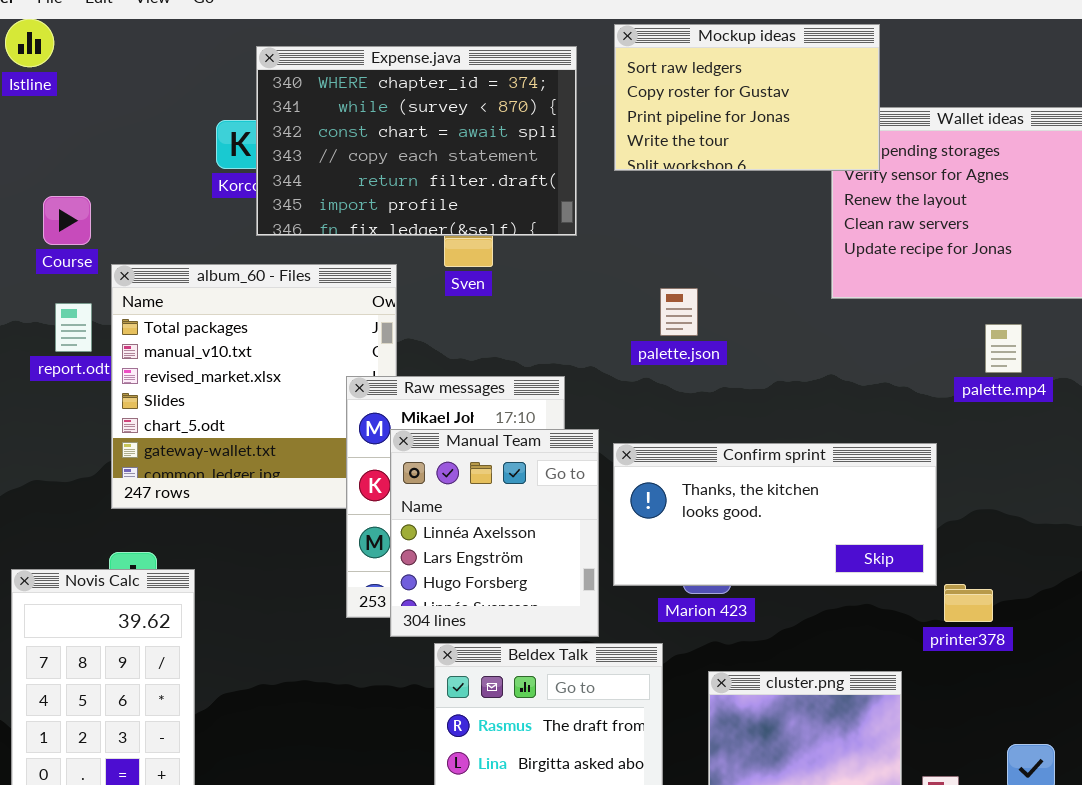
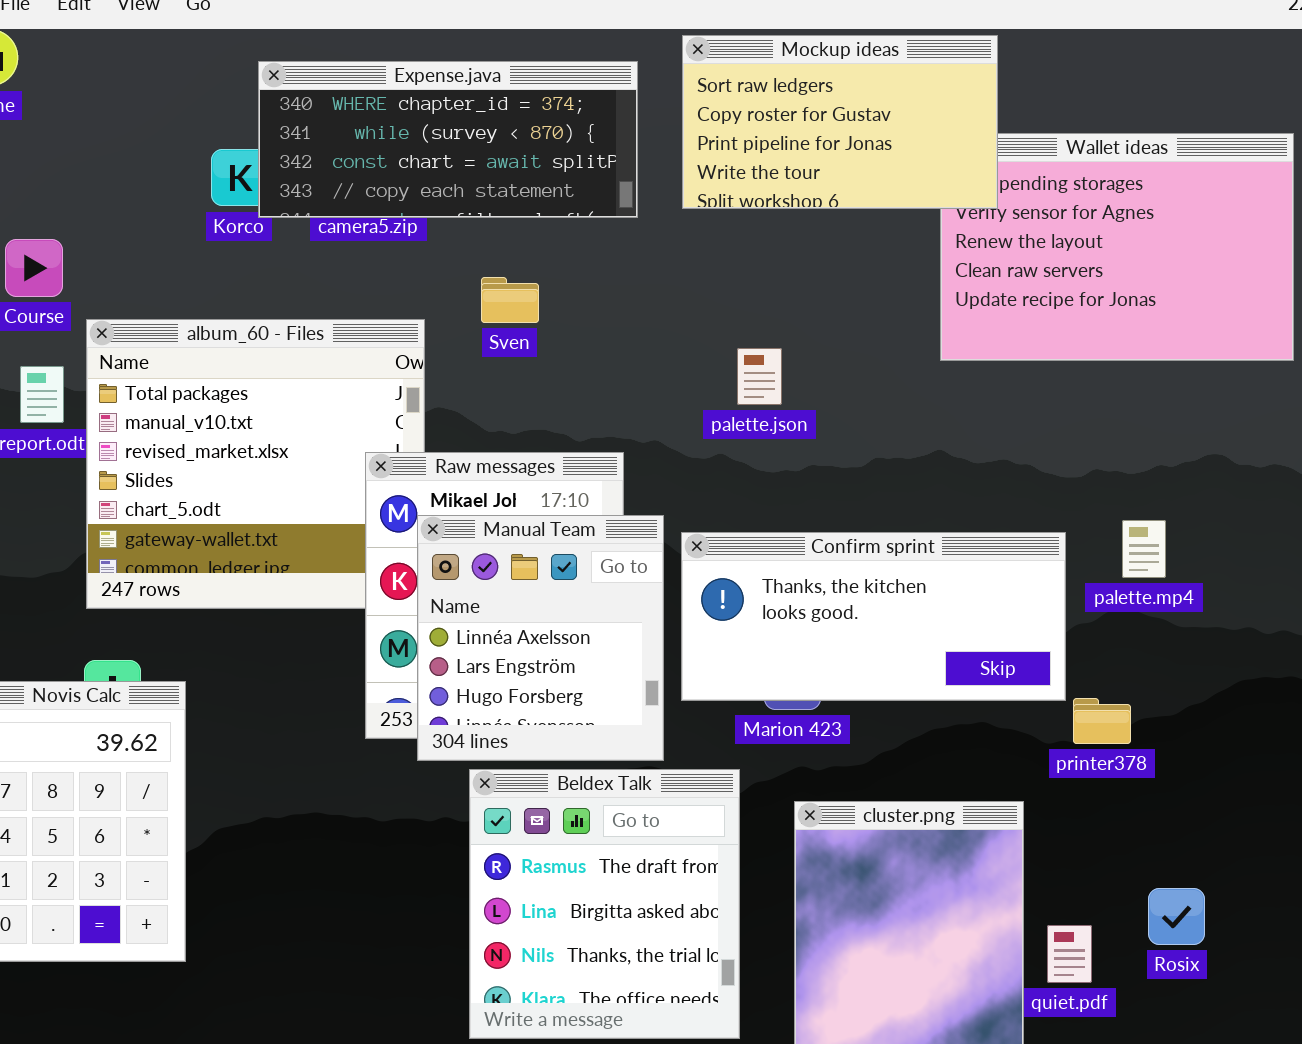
Expense.java: [256,46,577,236] -> [258,61,638,218], resized
palette.mp4: [985,324,1022,373] -> [1122,520,1166,578], moved

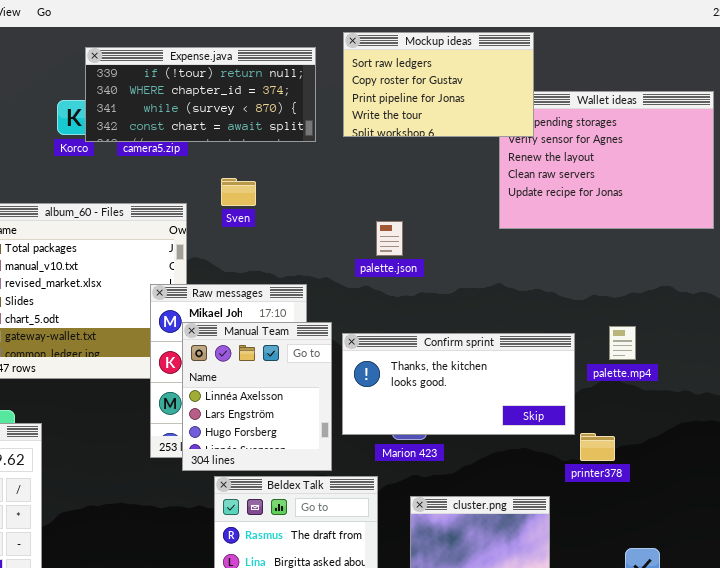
Expense.java: [258,61,638,218] -> [85,47,316,142], scrolled up 1 row

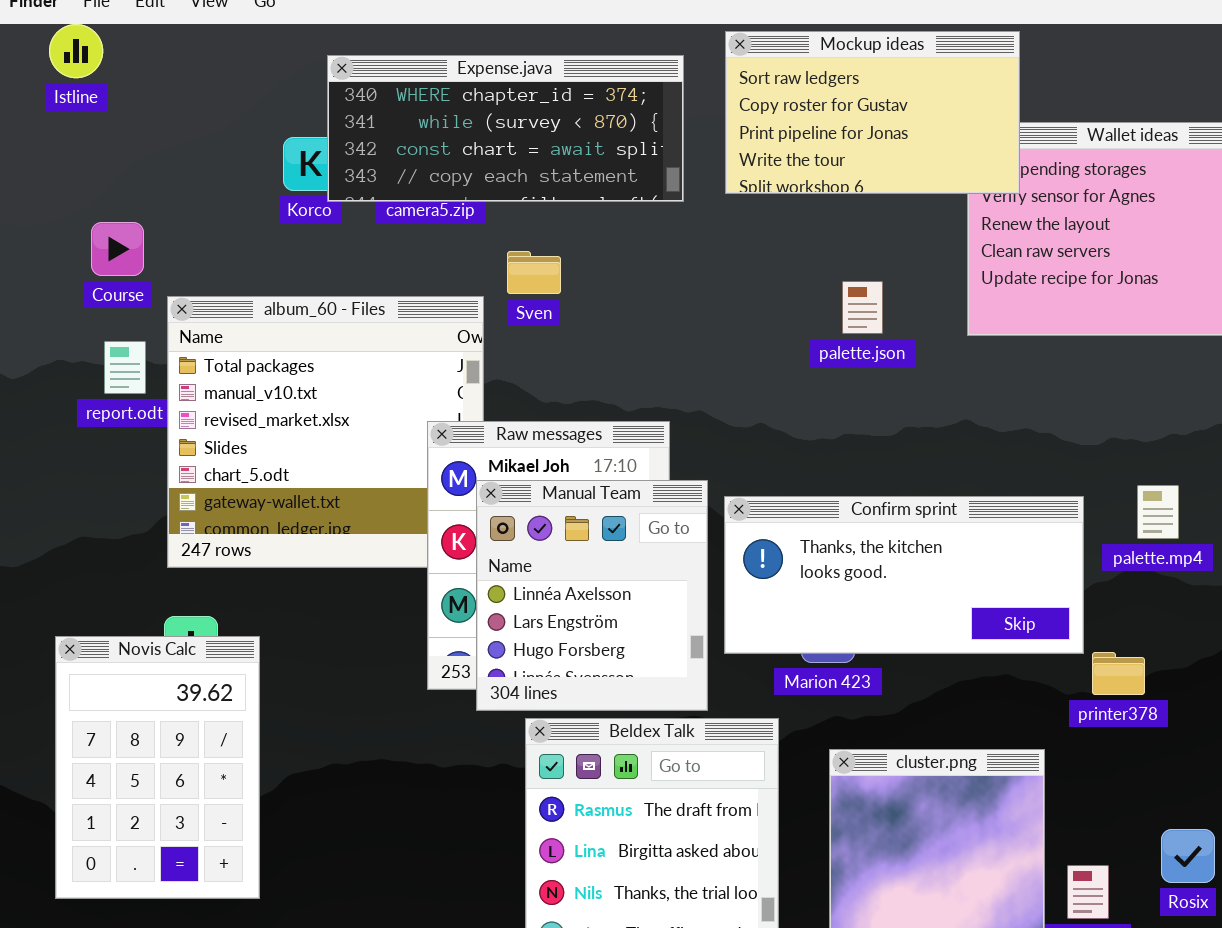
Expense.java: [85,47,316,142] -> [327,55,684,202], scrolled down 1 row
Sven: [221,178,256,206] -> [507,251,561,294], moved
palette.json: [376,221,403,256] -> [842,281,883,334], moved

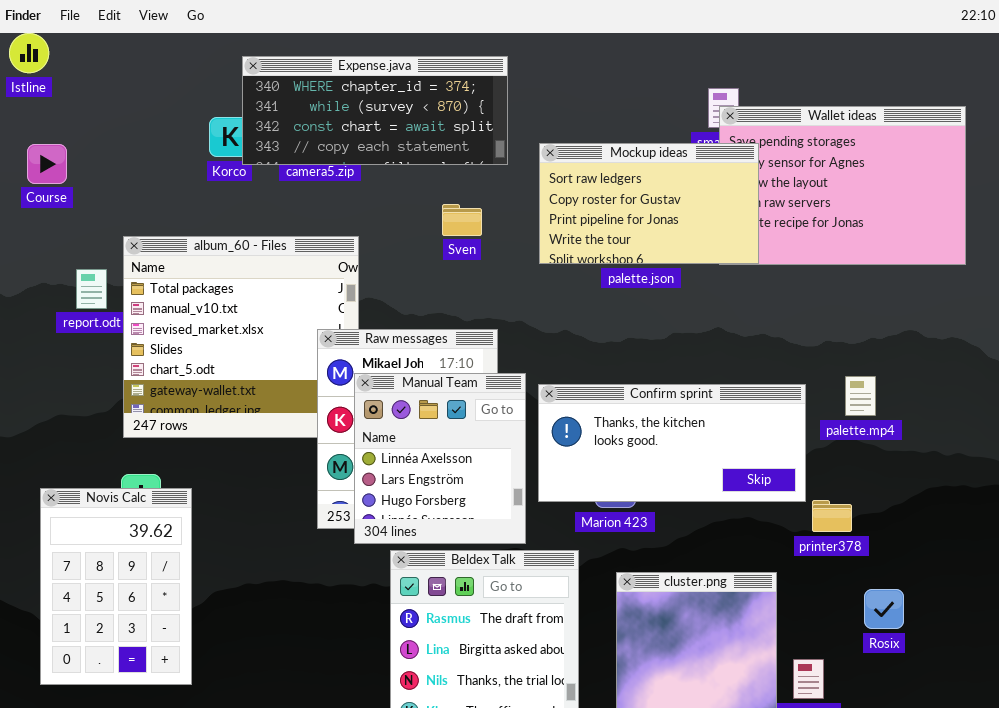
Istline: [49,24,103,78] -> [9,33,49,73], moved
Mockup ideas: [725,31,1020,194] -> [539,143,759,264], moved
Course: [91,222,144,276] -> [27,144,67,184], moved
Sven: [507,251,561,294] -> [442,204,482,236], moved
Rosix: [1161,829,1215,883] -> [864,589,904,629], moved

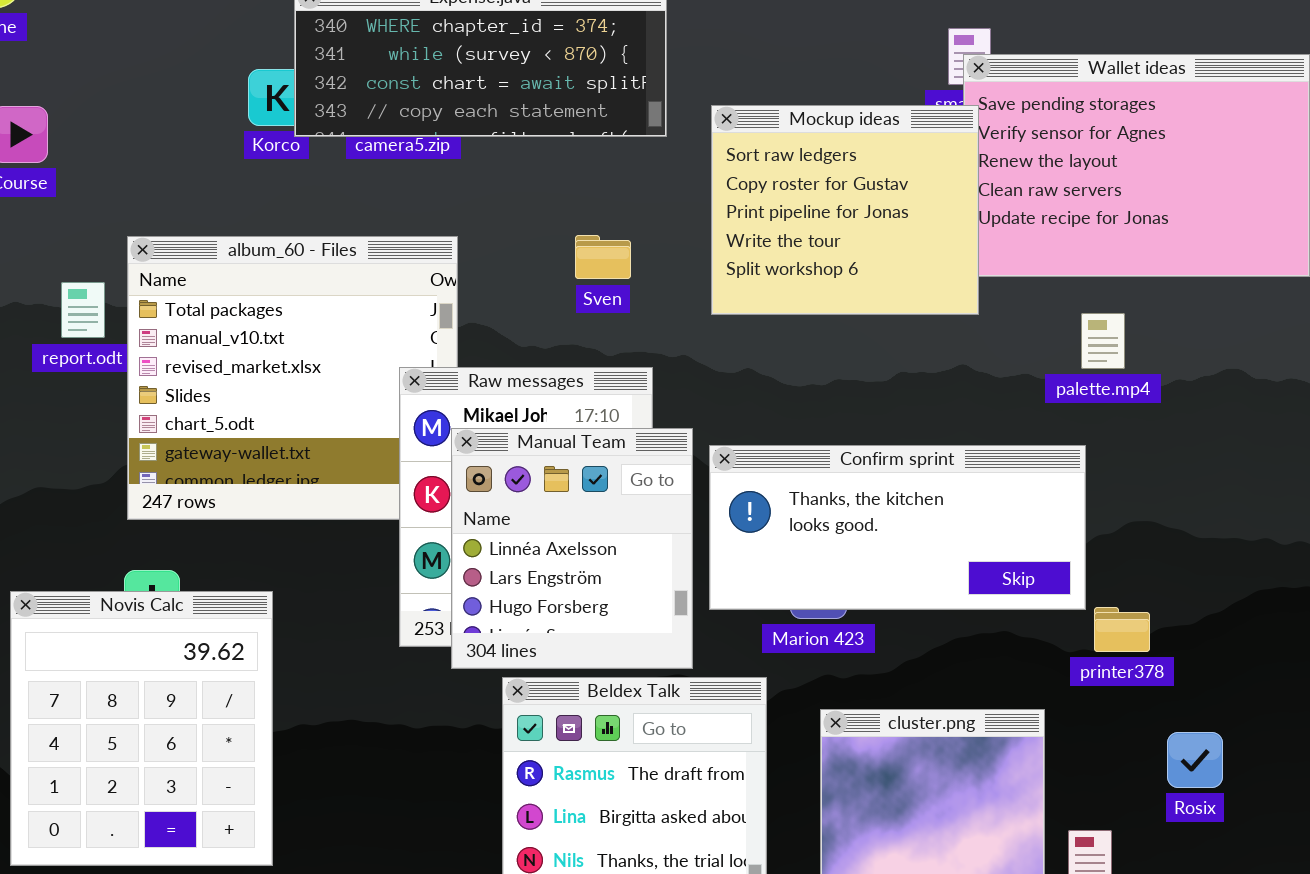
Mockup ideas: [539,143,759,264] -> [711,105,979,315], resized
Sven: [442,204,482,236] -> [575,235,631,279], moved
palette.mp4: [845,376,876,416] -> [1081,313,1125,369], moved
Novis Calc: [40,488,192,685] -> [10,591,273,866], resized

